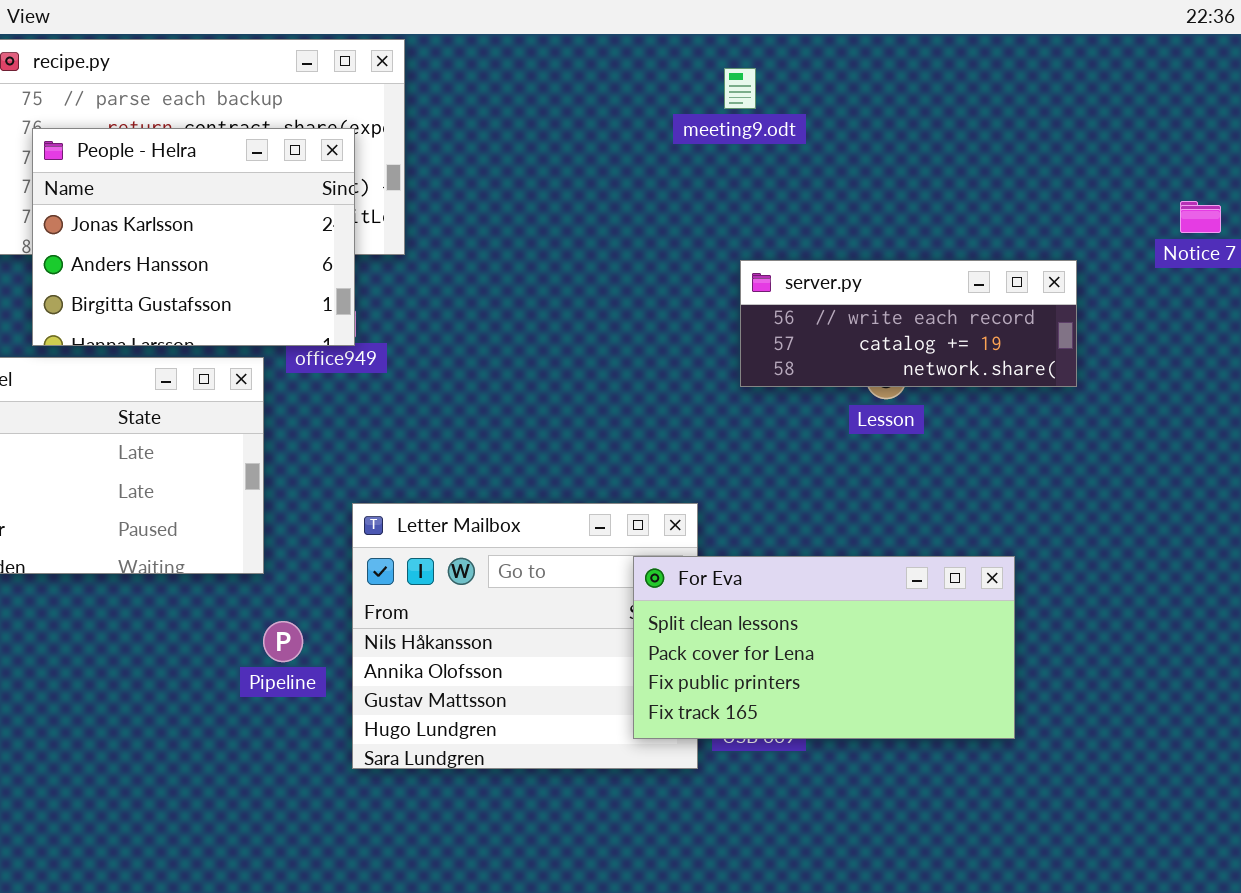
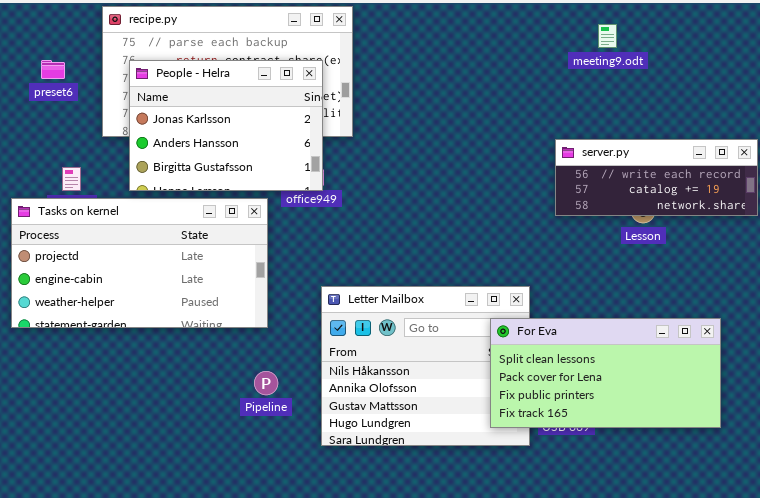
meeting9.odt: [724,68,756,109] -> [598,24,617,48], moved
Pipeline: [263,621,303,662] -> [254,371,278,395], moved

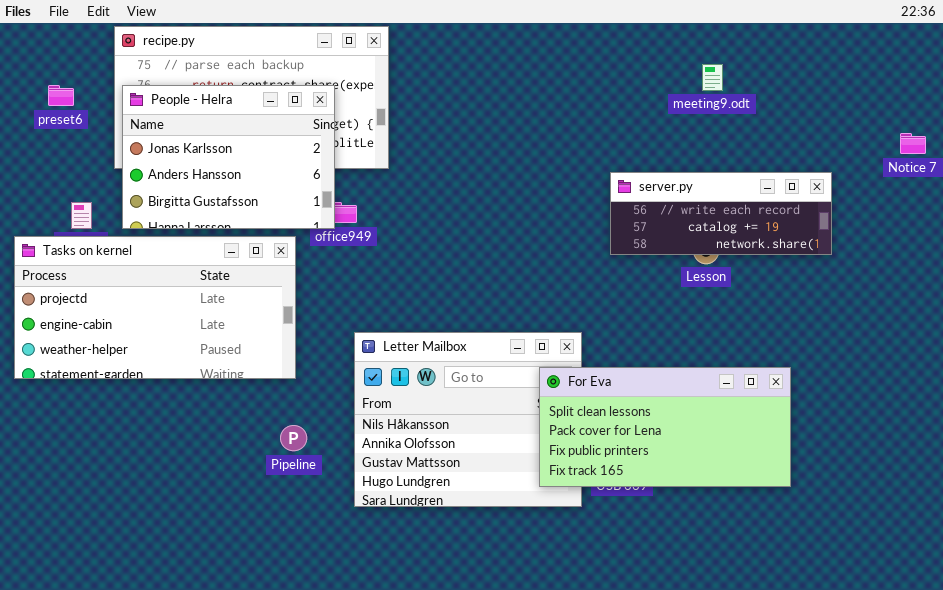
meeting9.odt: [598,24,617,48] -> [702,64,723,91], moved
People - Helra: [129,60,323,191] -> [122,85,335,229], moved

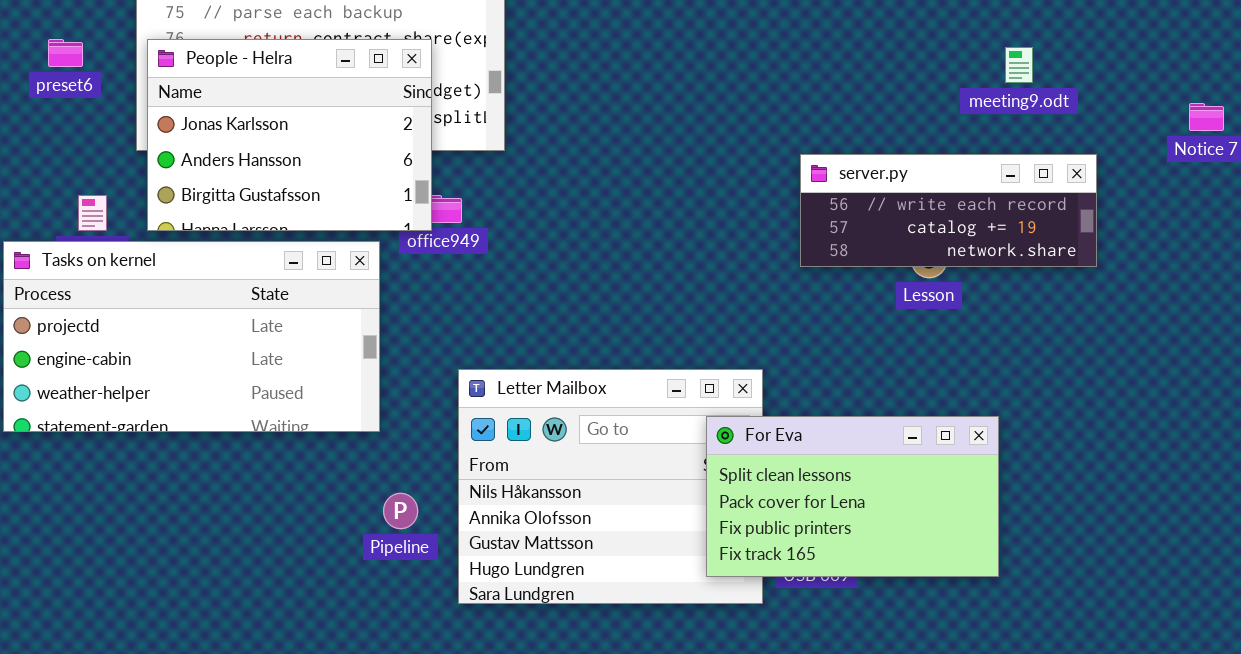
meeting9.odt: [702,64,723,91] -> [1005,47,1033,83], moved
For Eva: [539,367,791,487] -> [706,416,999,577], resized
Pipeline: [280,425,307,451] -> [383,493,418,529], moved

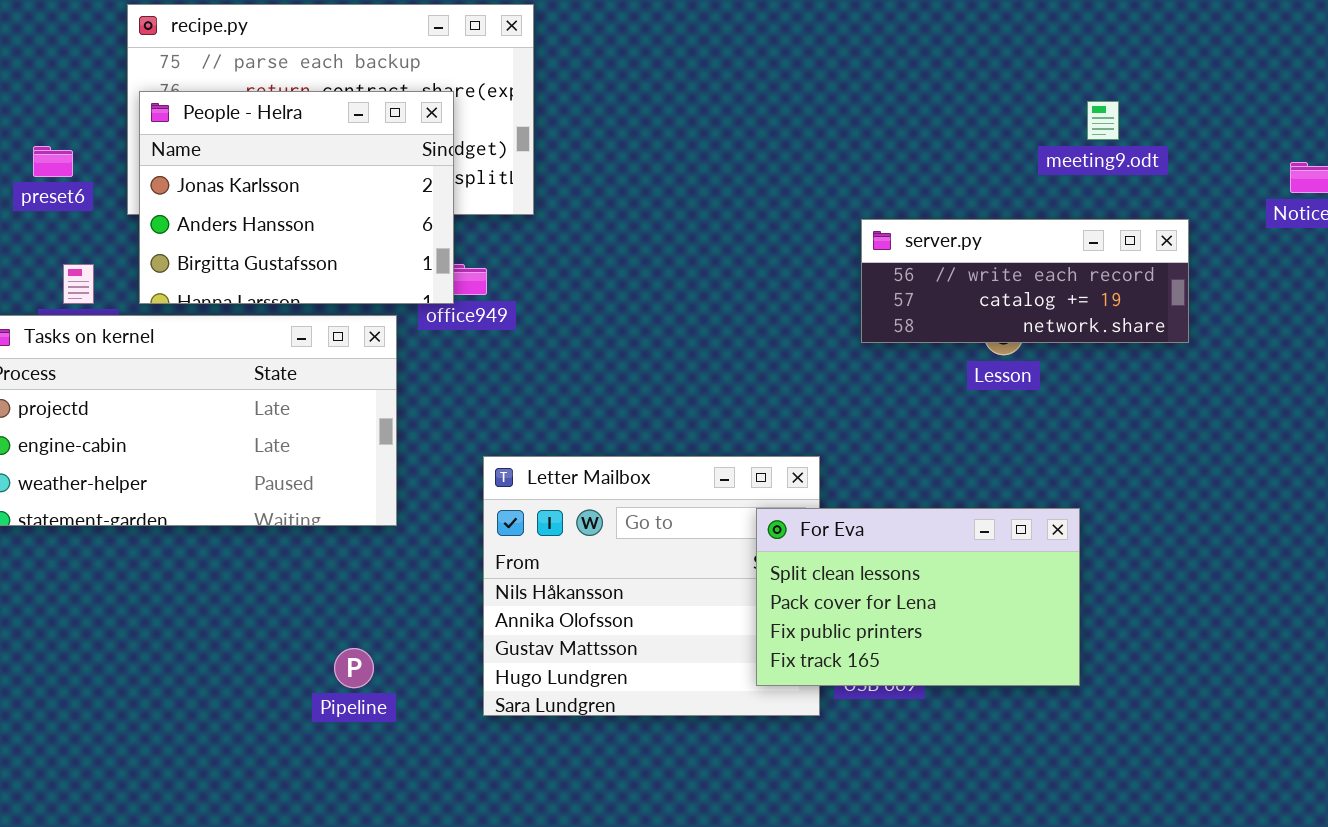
preset6: [48,39,83,67] -> [33,146,73,177], moved
Pipeline: [383,493,418,529] -> [334,648,374,688], moved

